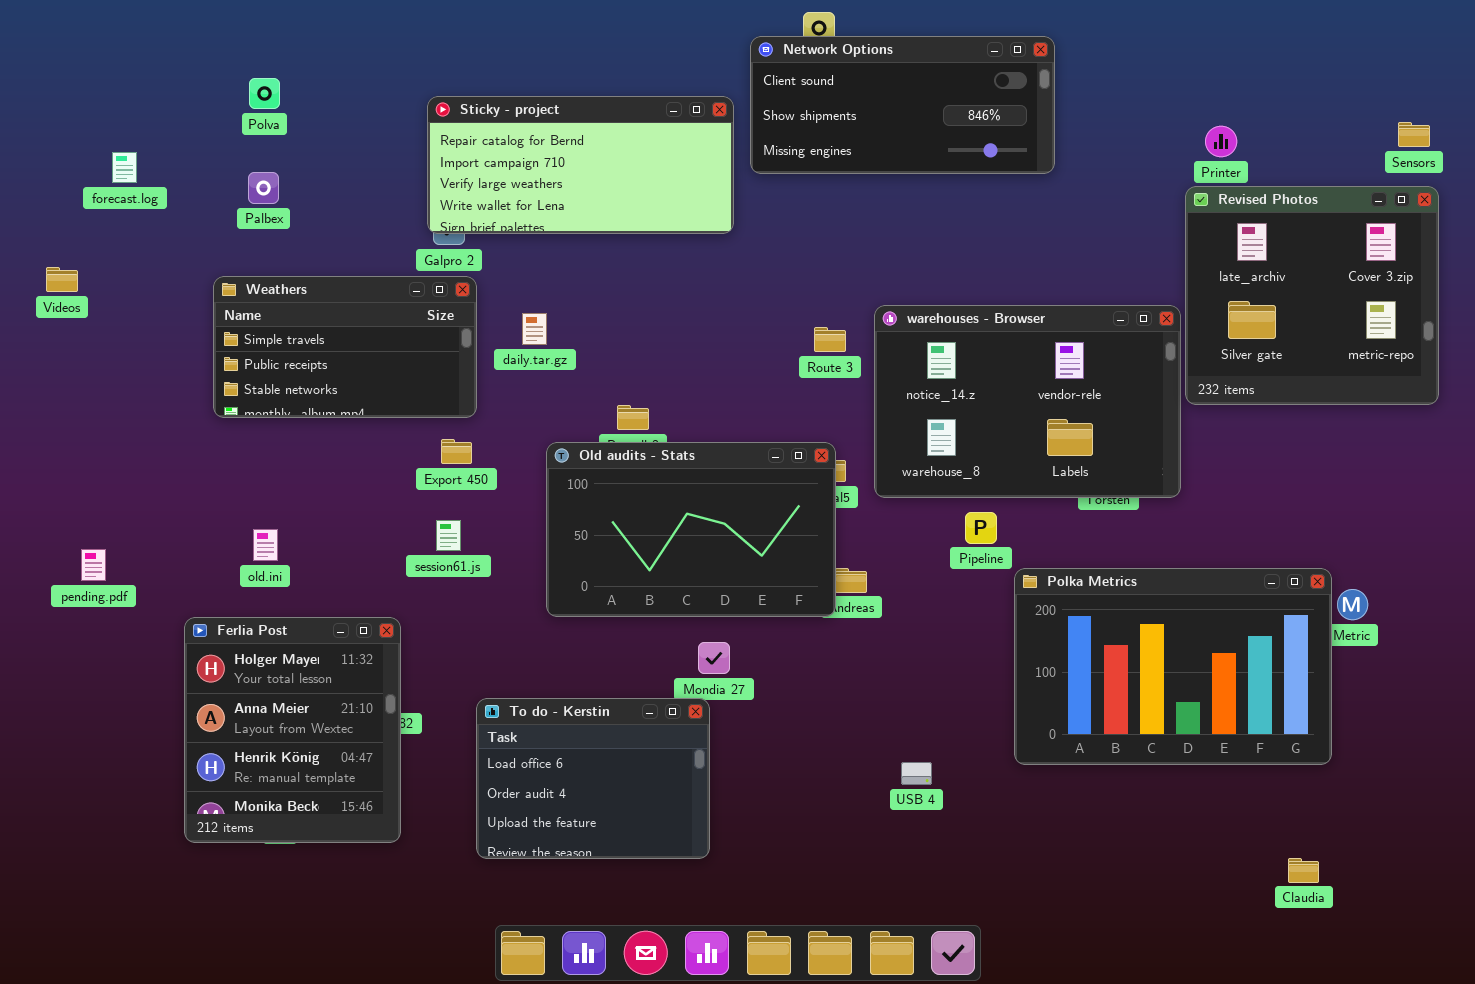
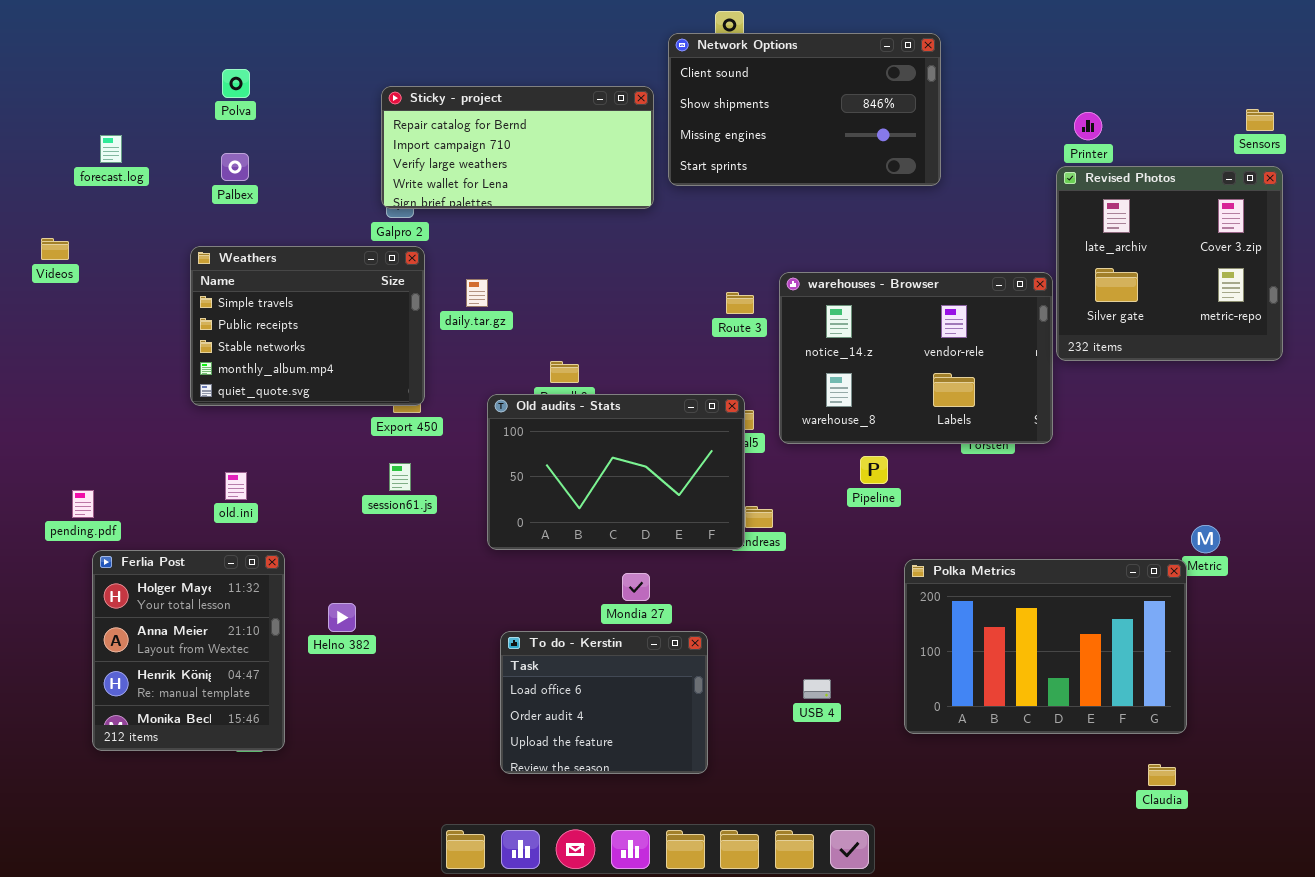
Network Options: [750,36,1055,174] -> [668,33,941,186], resized
Weathers: [213,276,477,418] -> [190,246,425,406], resized
Polka Metrics: [1014,568,1332,765] -> [904,559,1187,734], moved
Ferlia Post: [184,617,401,843] -> [92,550,285,751], moved
To do - Kerstin: [476,698,710,859] -> [500,631,708,774], moved

